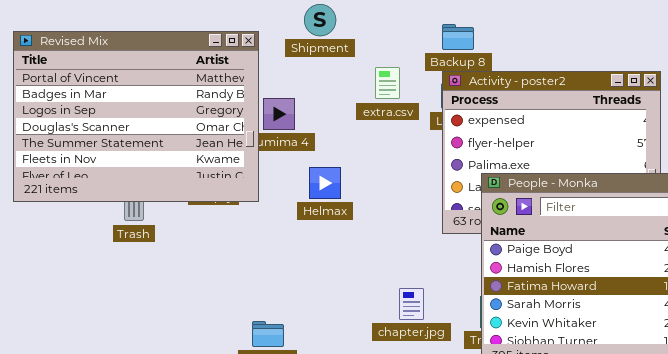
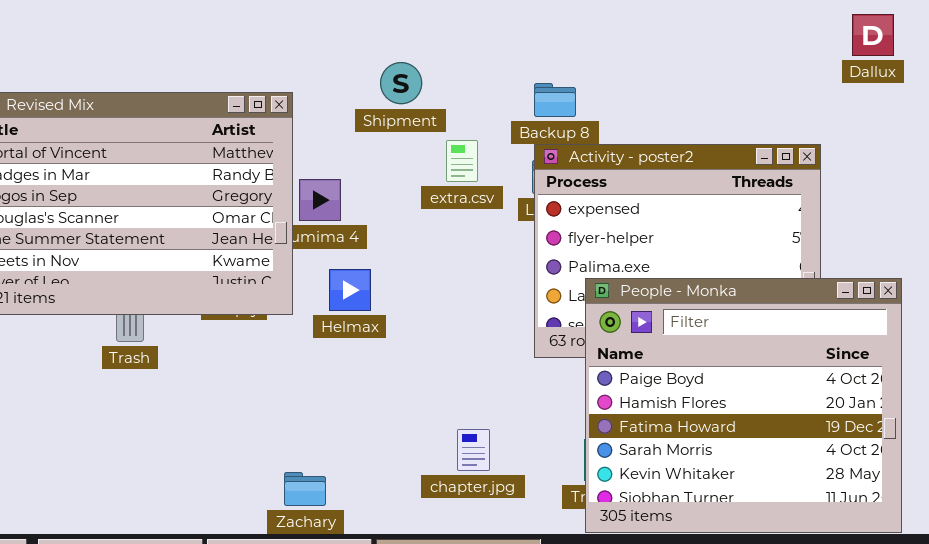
Shipment: [304,4,336,36] -> [380,62,422,104], moved
Helmax: [309,167,341,199] -> [329,269,371,311], moved
chapter.jpg: [399,288,424,320] -> [457,429,490,471], moved

